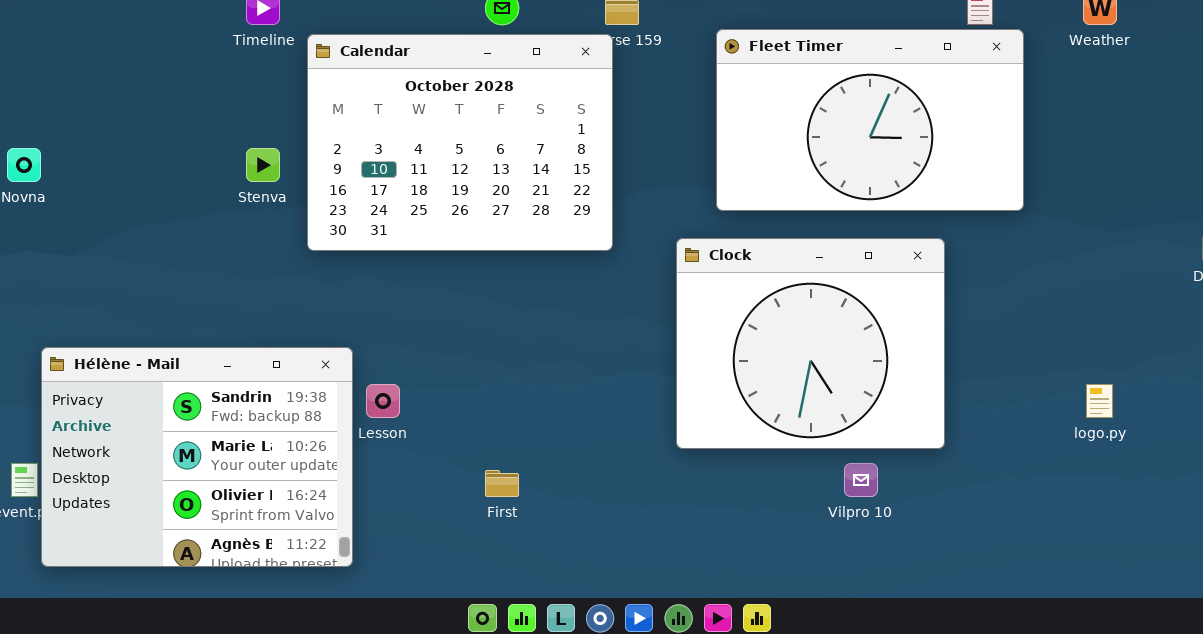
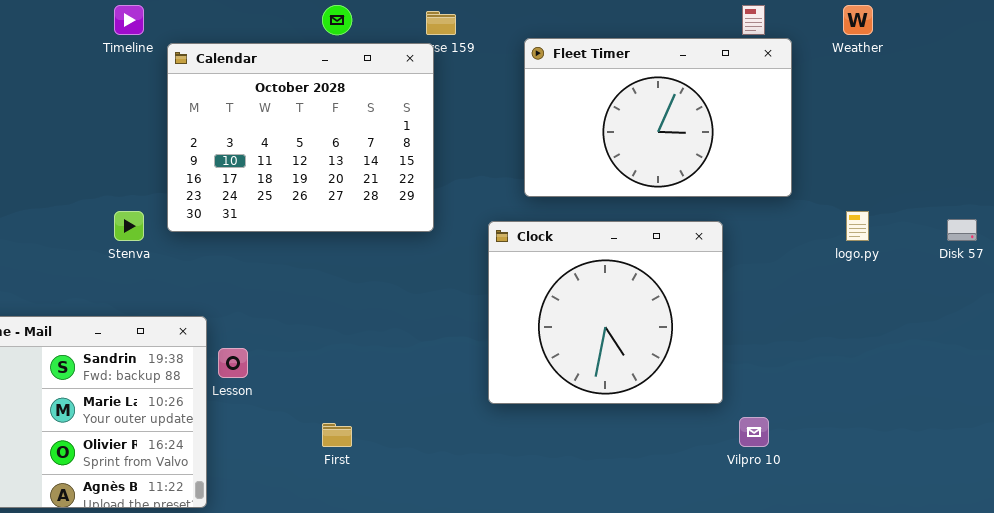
Stenva: [246,148,280,182] -> [114,211,144,241], moved
logo.py: [1086,384,1113,418] -> [846,211,869,241], moved
Vilpro 10: [844,463,878,497] -> [739,417,769,447], moved

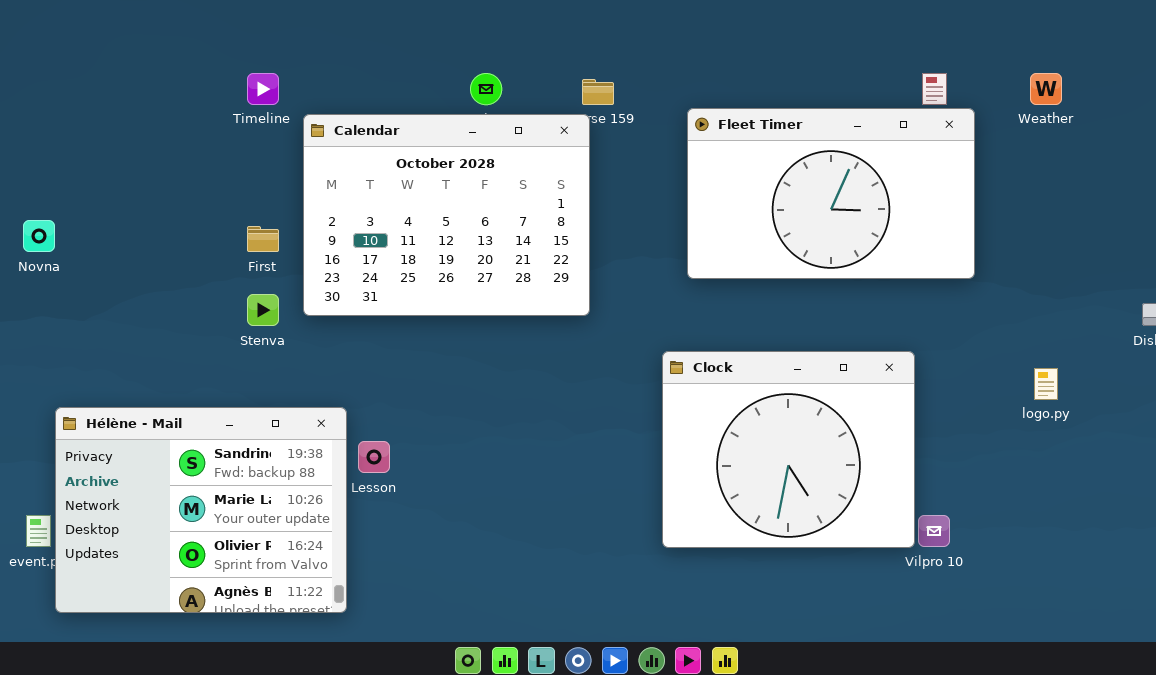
logo.py: [846,211,869,241] -> [1034,368,1058,400], moved
Clock: [488,221,723,404] -> [662,351,915,548], moved
First: [322,423,352,447] -> [247,226,279,252], moved

